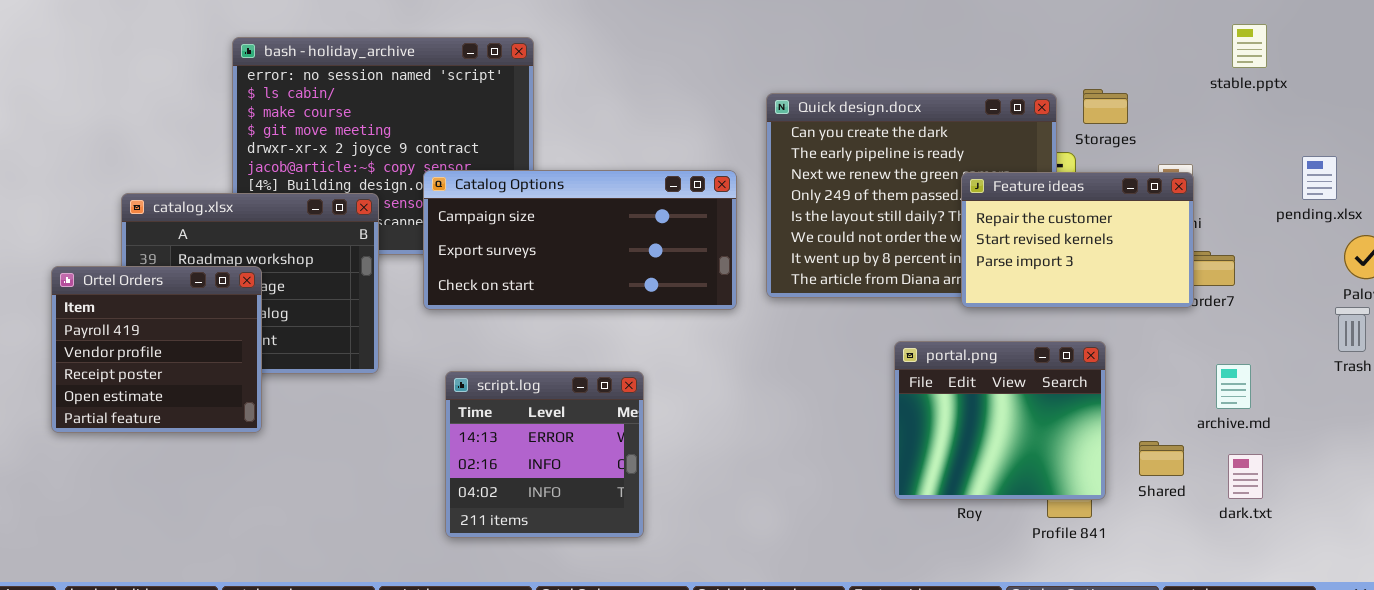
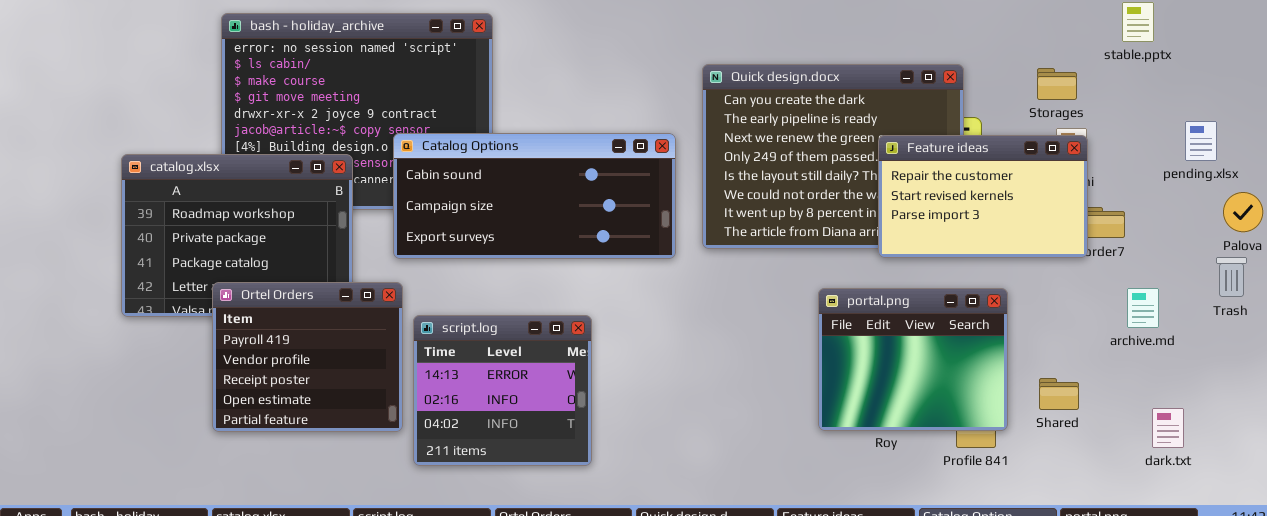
Storages: [1083,89,1128,124] -> [1037,68,1077,100], moved
Catalog Options: [423,170,737,310] -> [393,133,676,259], scrolled up 1 row
Ortel Orders: [51,266,262,433] -> [212,282,403,432], moved
archive.md: [1216,364,1251,409] -> [1127,288,1159,328], moved
dark.txt: [1228,454,1263,499] -> [1152,408,1184,448], moved

